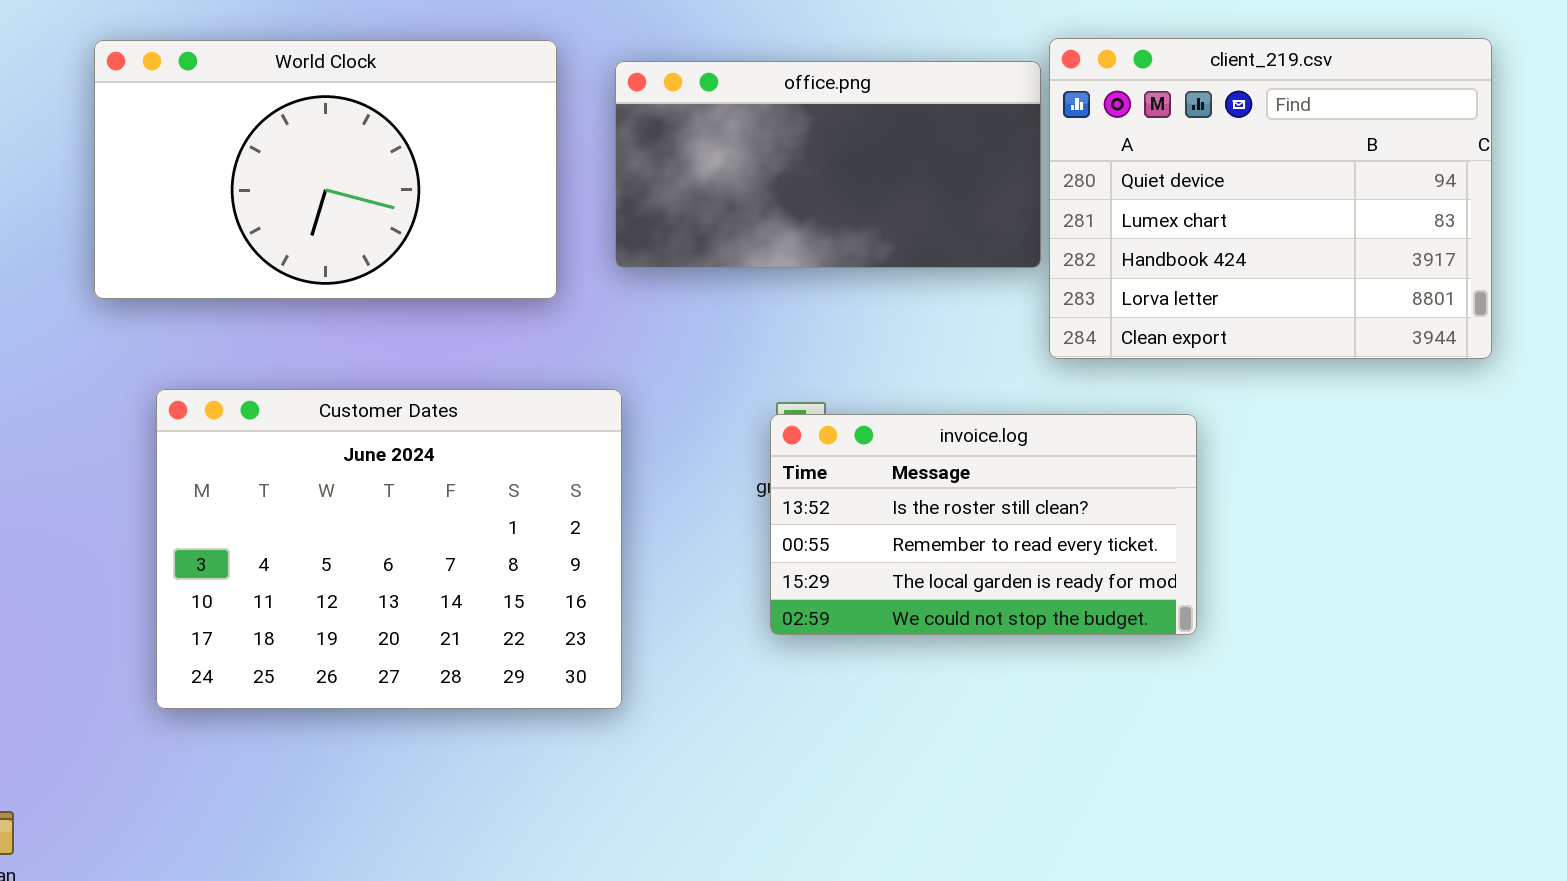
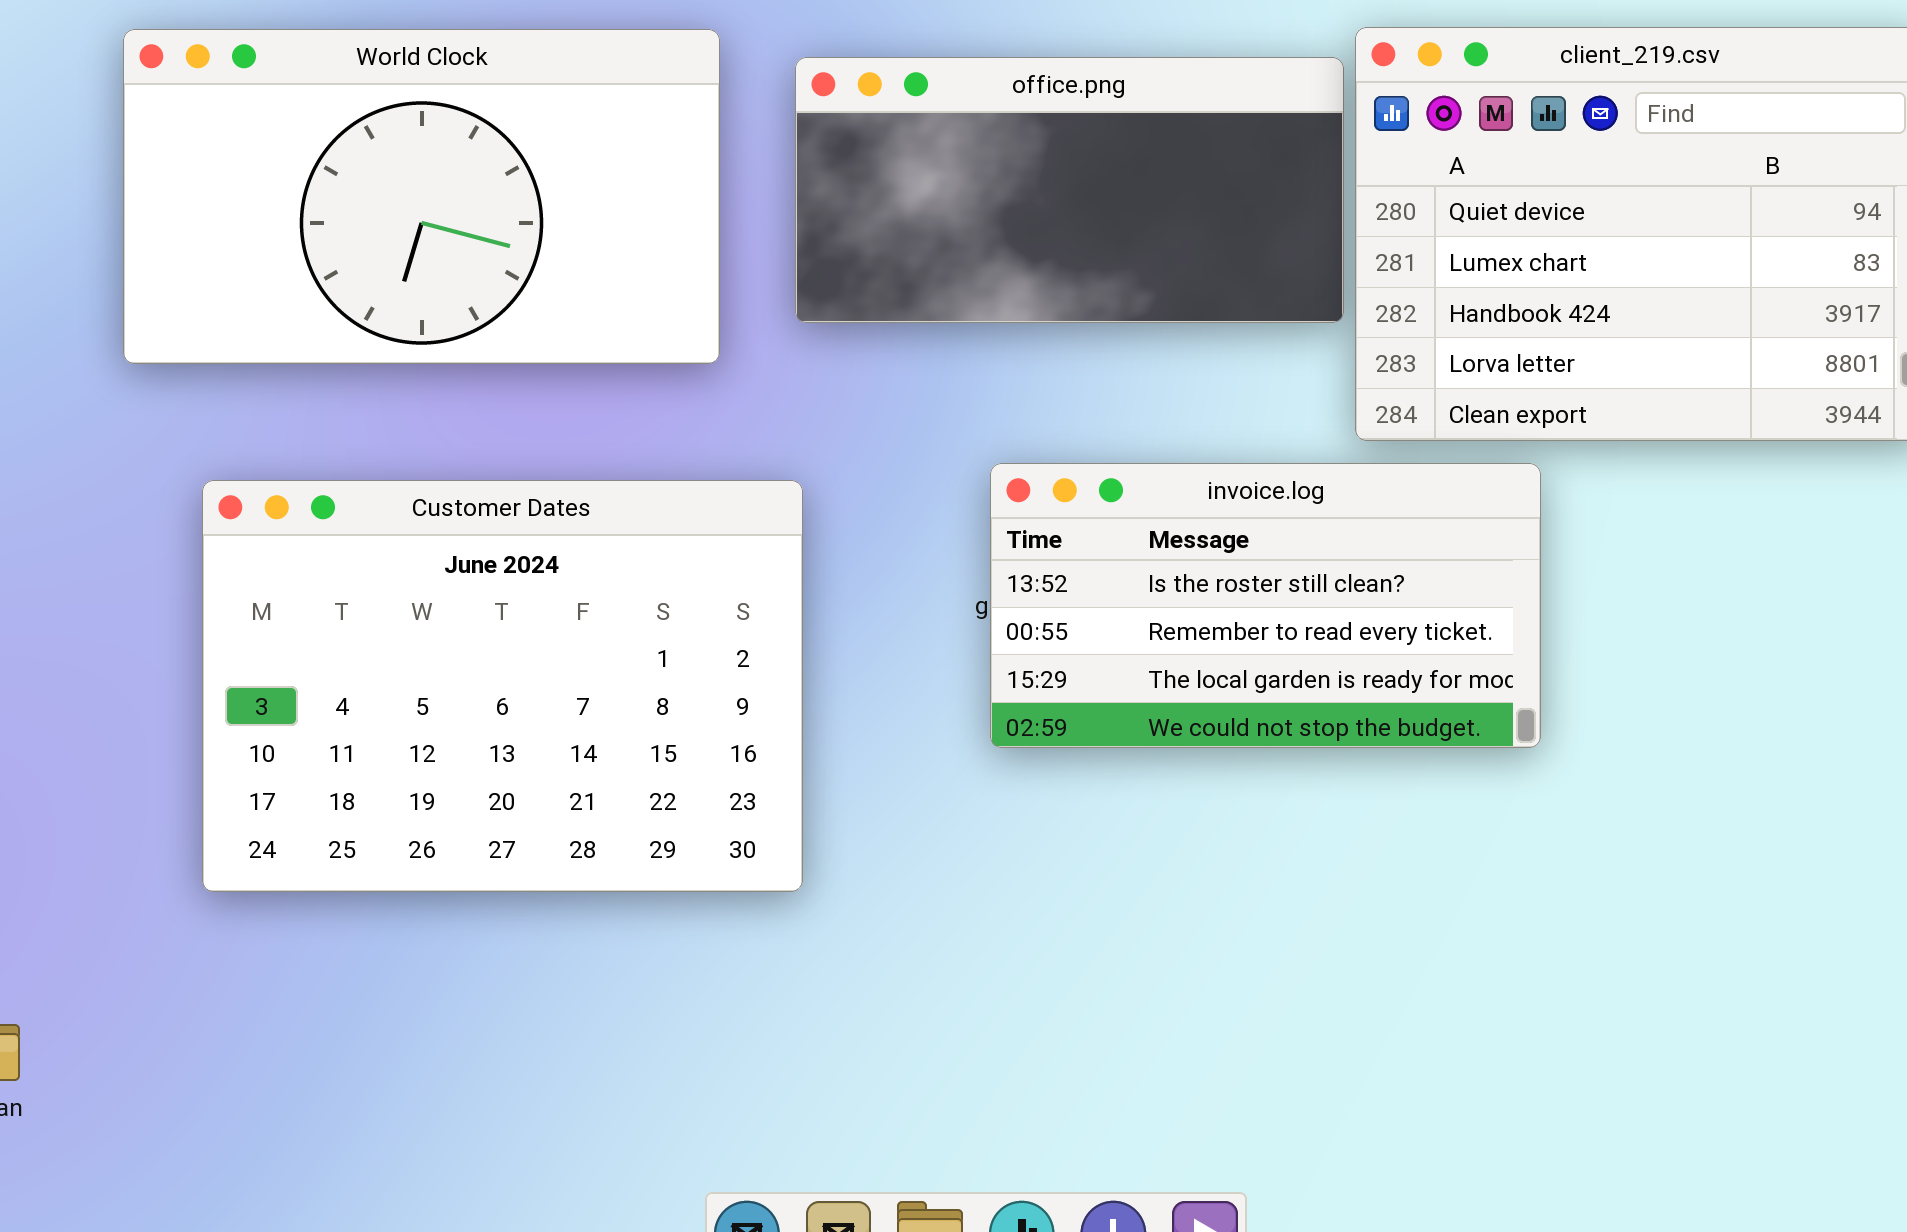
invoice.log: [770,414,1197,635] -> [990,463,1541,748], moved

